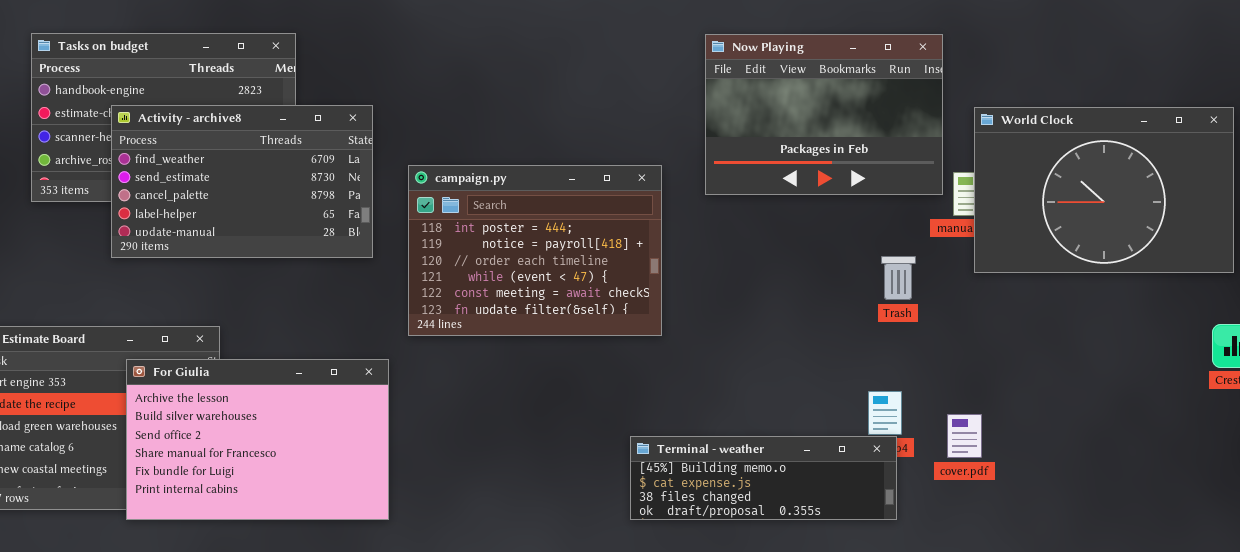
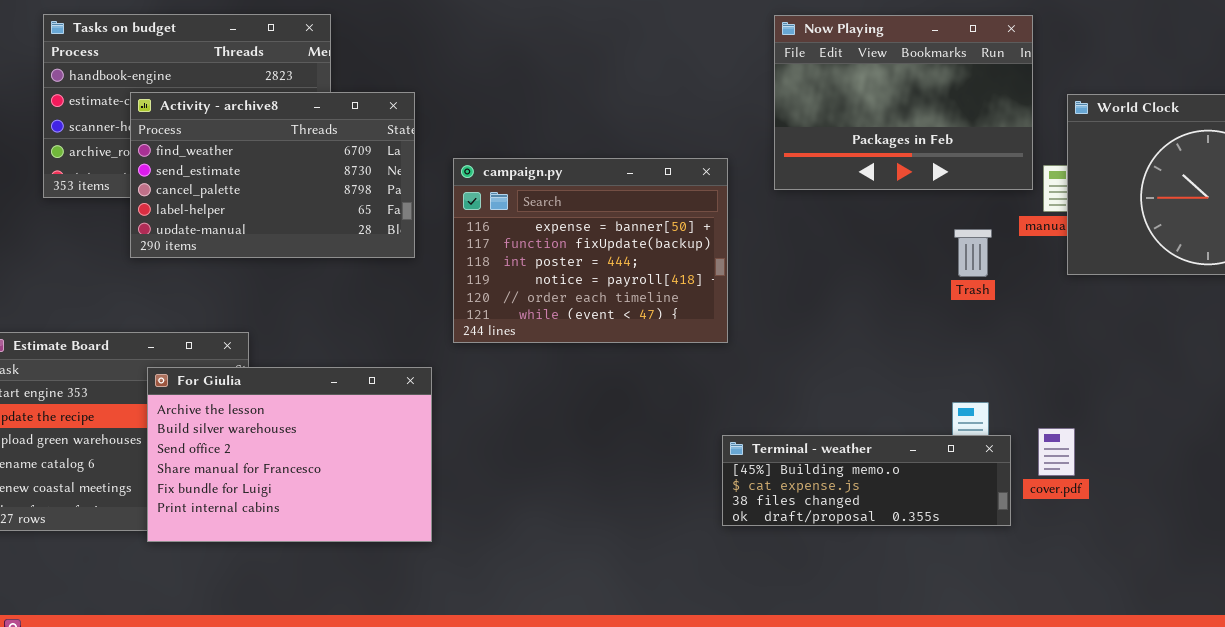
campaign.py: [408,165,662,336] -> [453,158,728,343], scrolled up 2 rows
Trash: [881,256,916,300] -> [954,229,992,277], moved
Terminal - weather: [630,436,897,520] -> [722,435,1011,526], moved

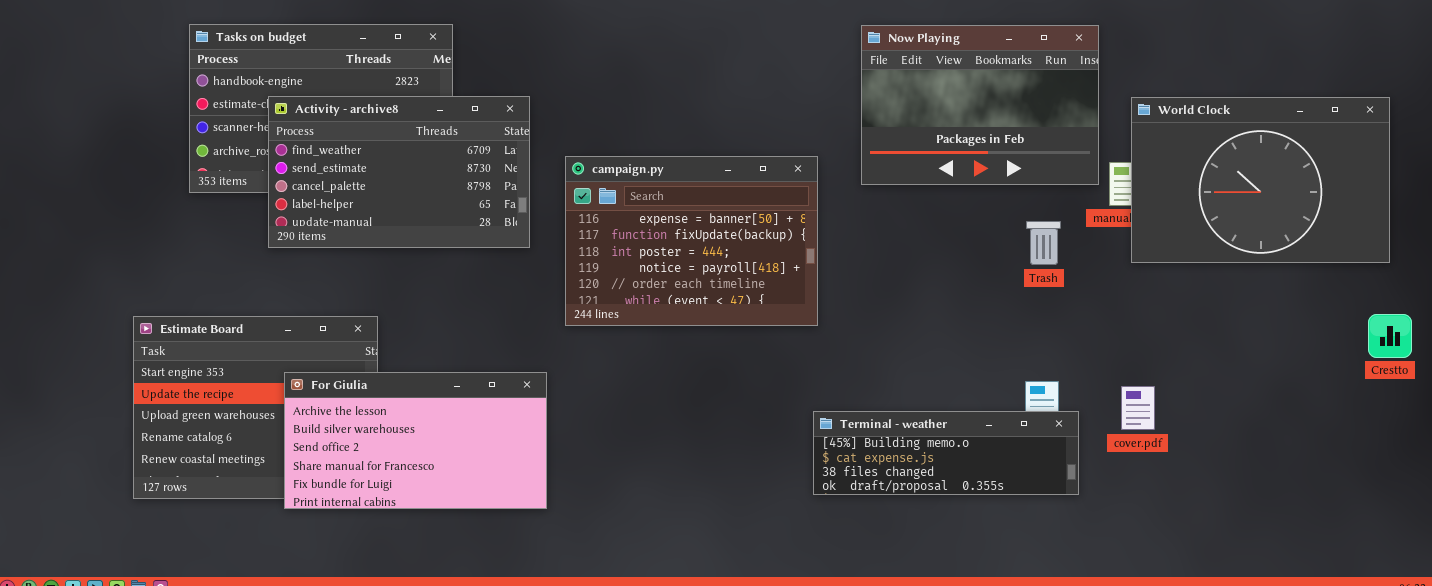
For Giulia: [147,367,432,542] -> [284,372,547,509], resized
cover.pdf: [1038,428,1075,476] -> [1121,386,1155,430], moved

